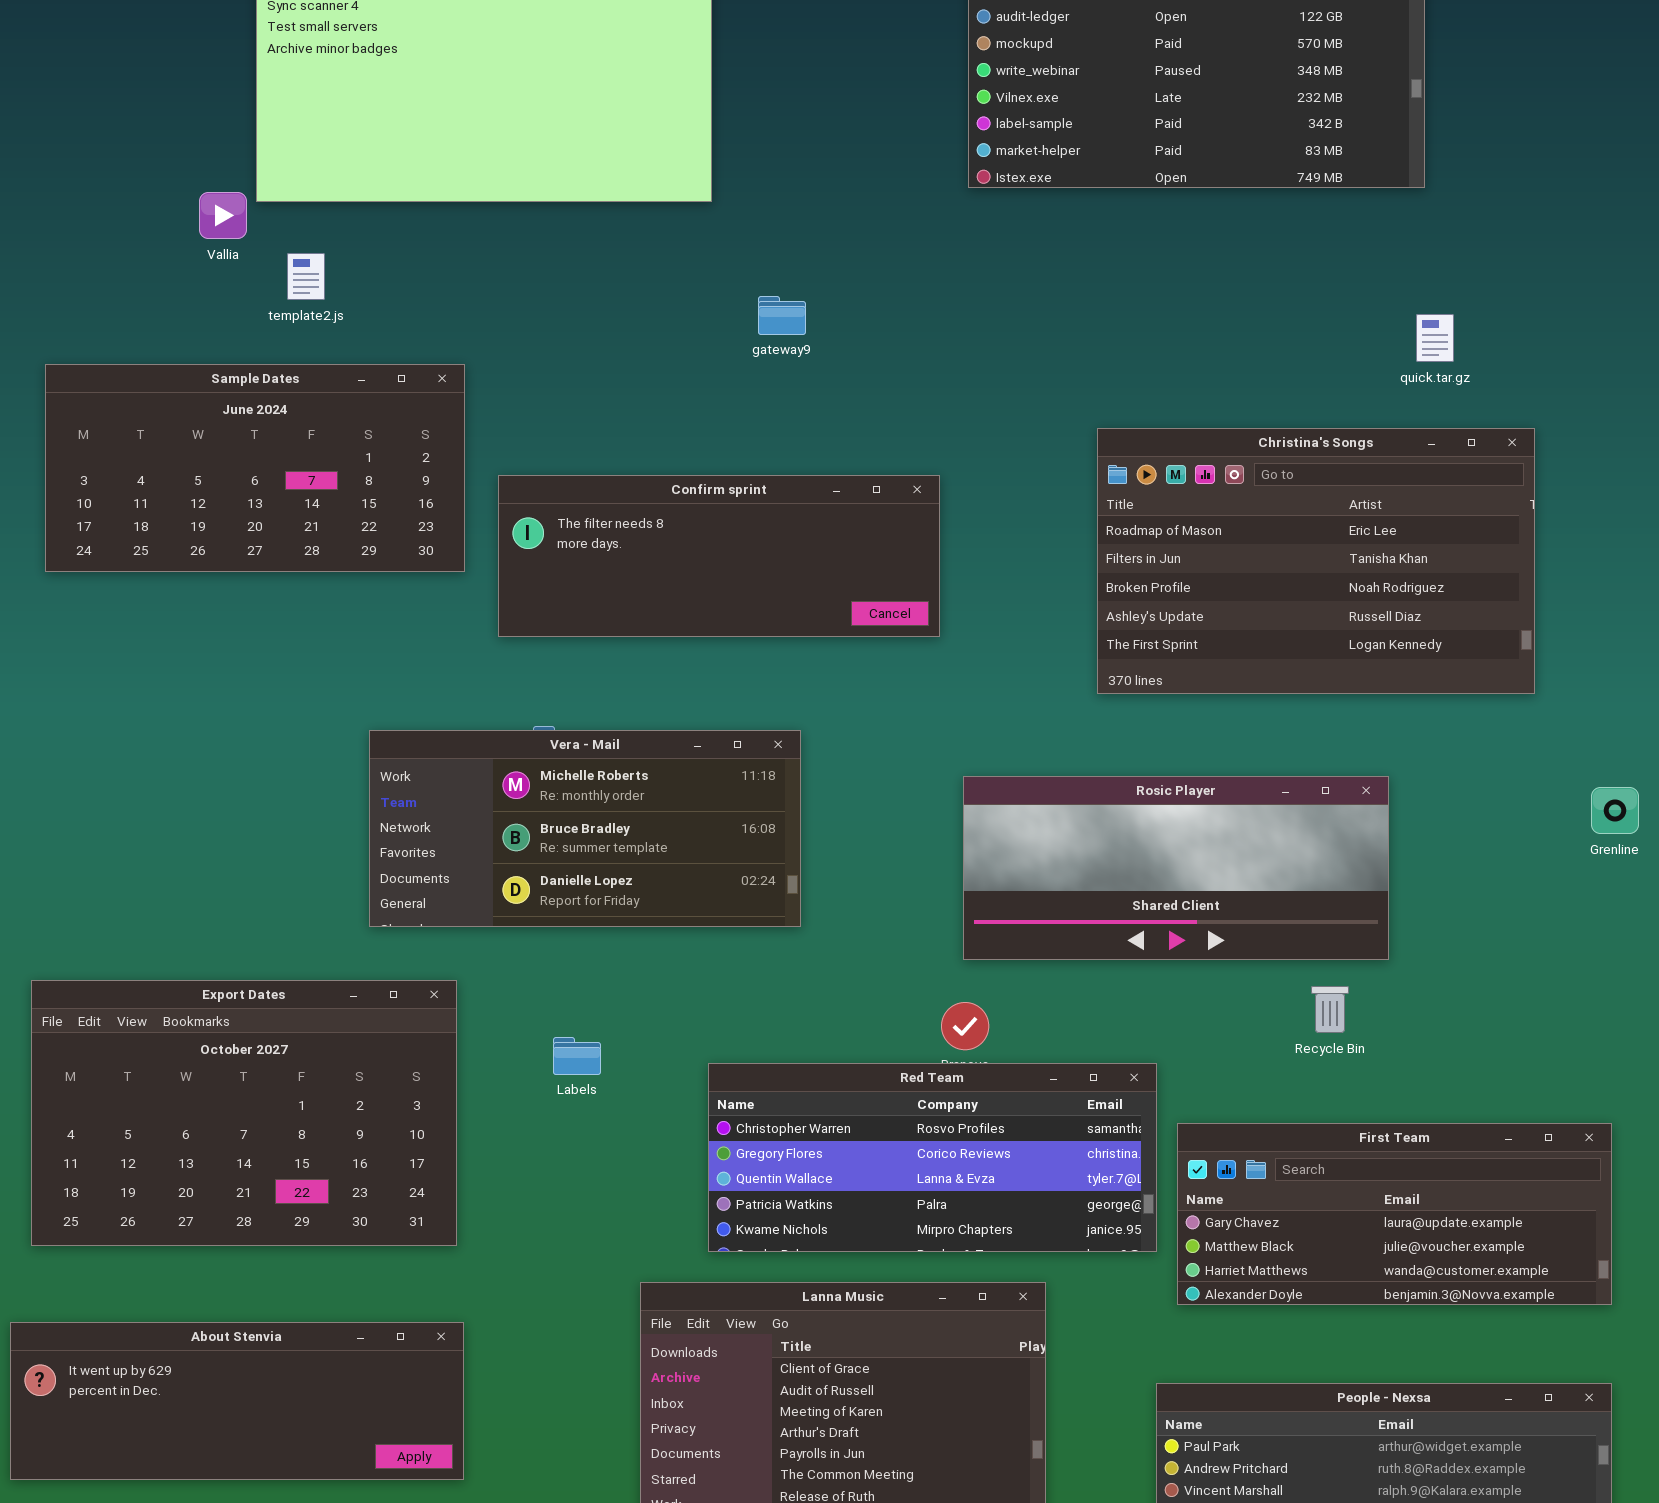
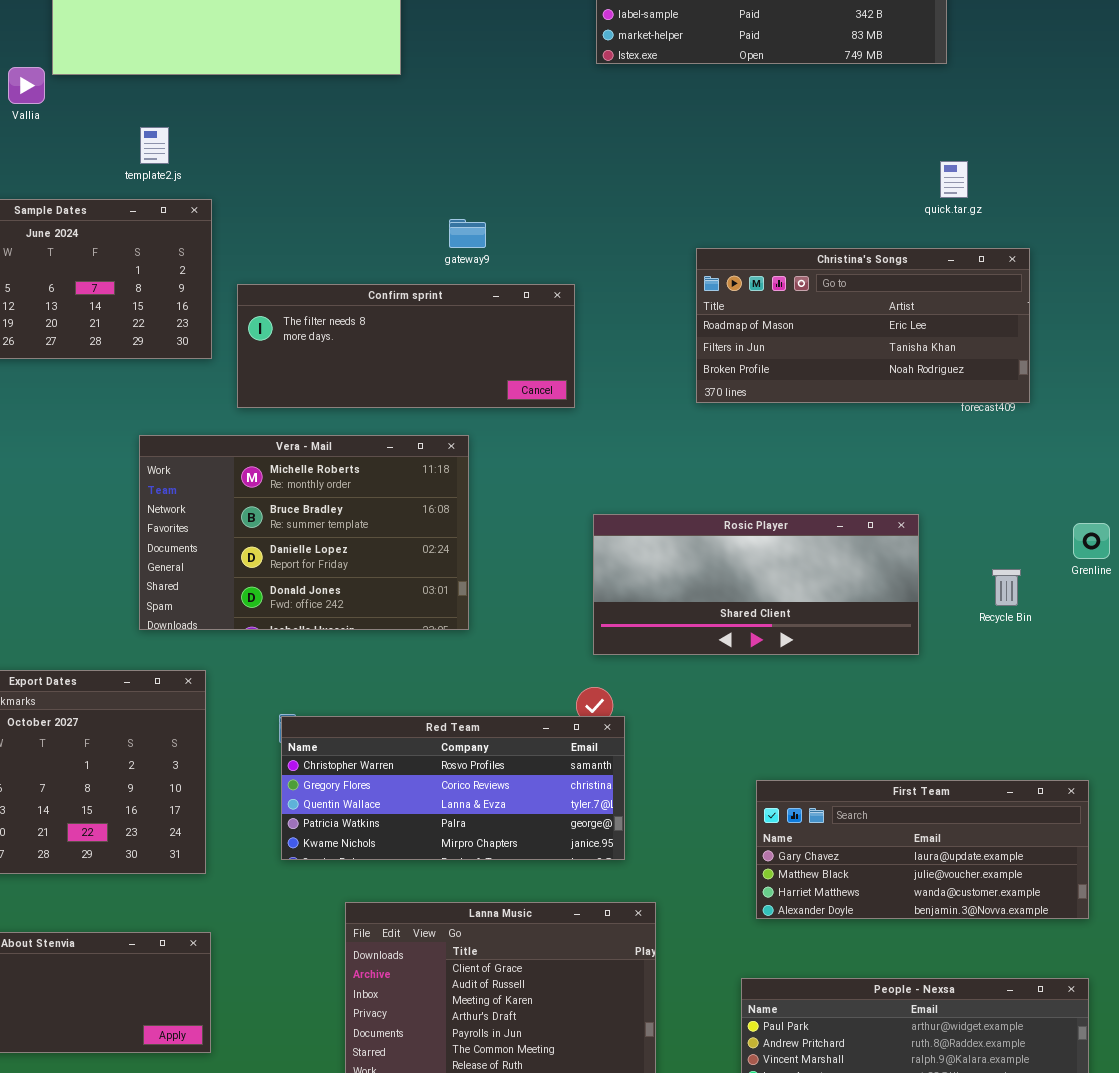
template2.js: [287,253,325,300] -> [140,127,169,164], moved
gateway9: [758,296,806,335] -> [449,219,486,248], moved
Christina's Songs: [1097,428,1535,694] -> [696,248,1030,403], resized
Vera - Mail: [369,730,801,927] -> [139,435,469,630], resized
Recycle Bin: [1311,986,1349,1033] -> [992,569,1021,606], moved
Red Team: [708,1063,1157,1252] -> [281,716,625,860], moved

